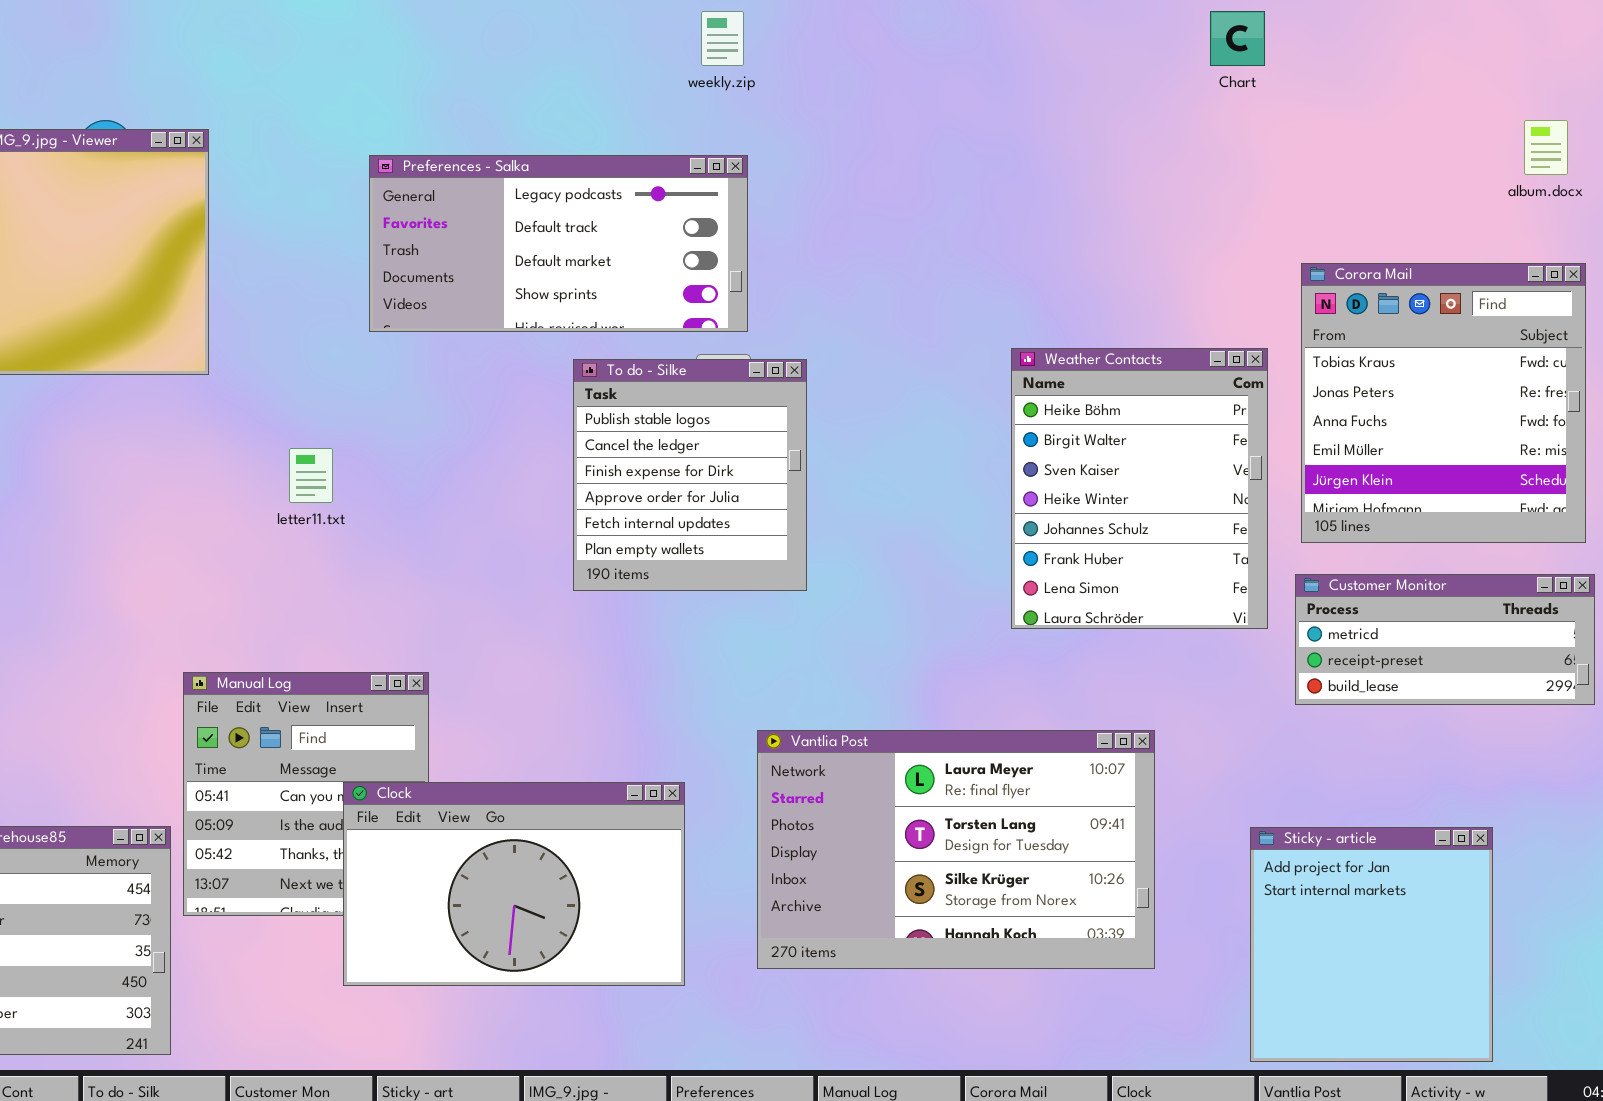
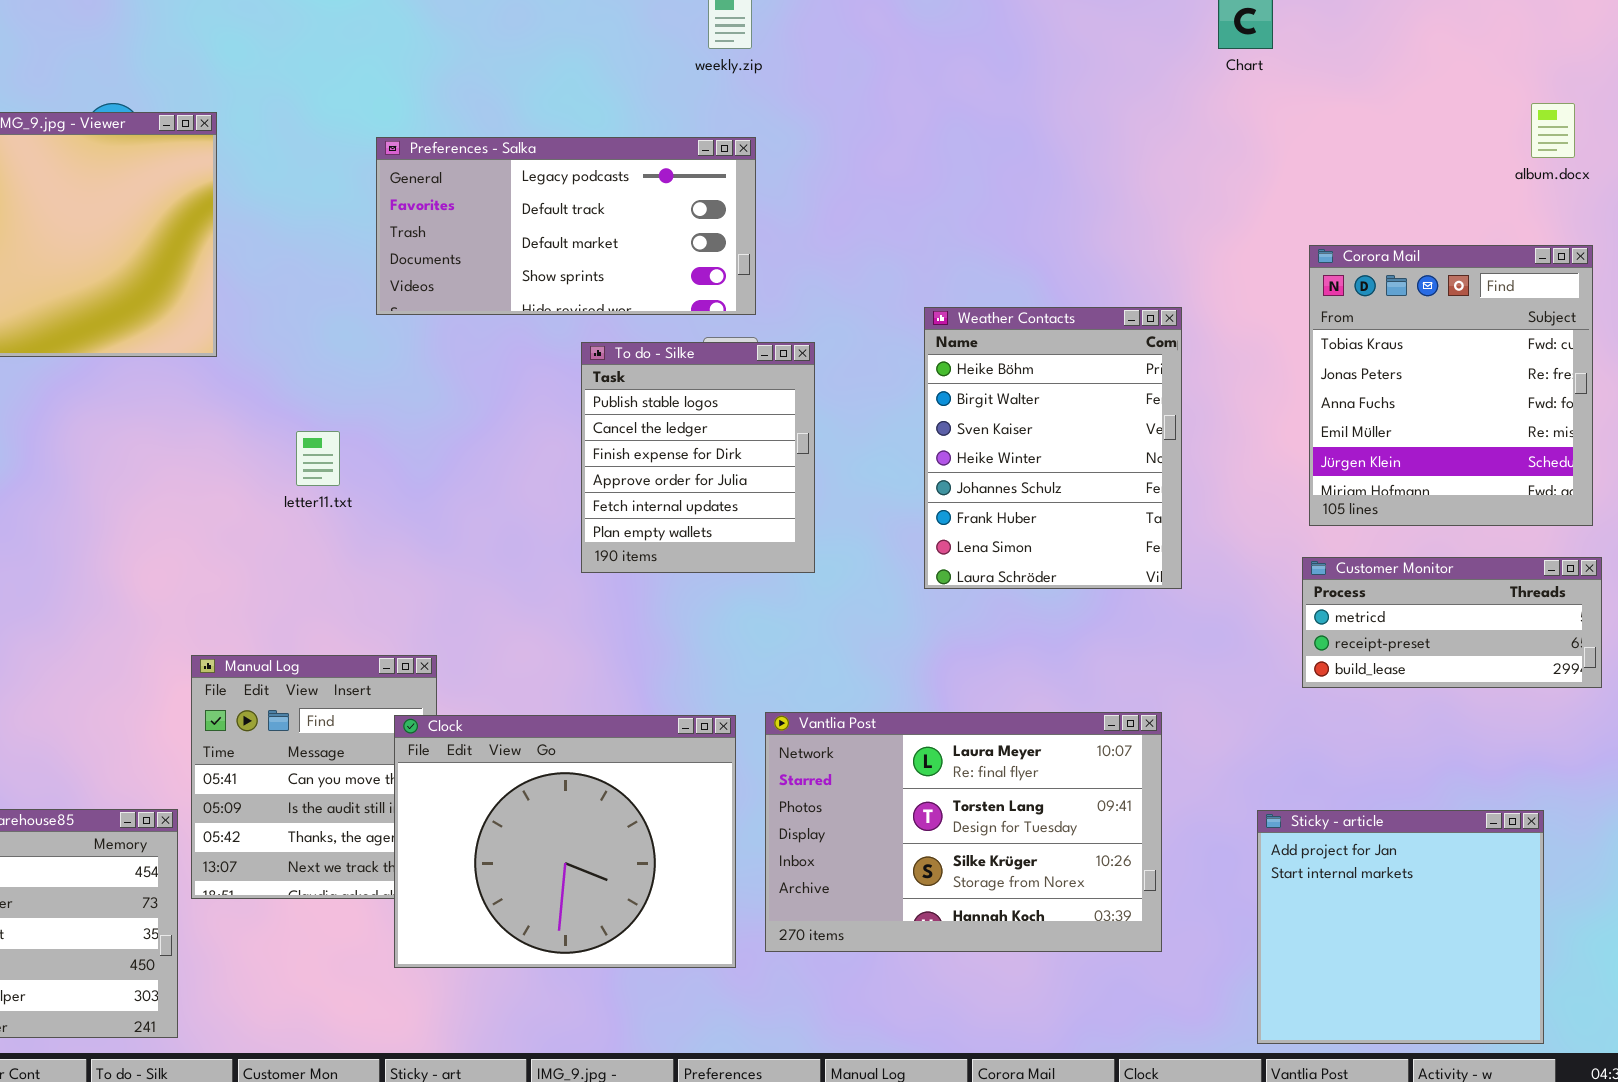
Weather Contacts: [1011,348,1268,629] -> [924,307,1182,589], moved
Clock: [343,782,685,986] -> [394,715,736,968], moved, resized
Sticky - article: [1250,827,1493,1062] -> [1257,810,1544,1044], resized

